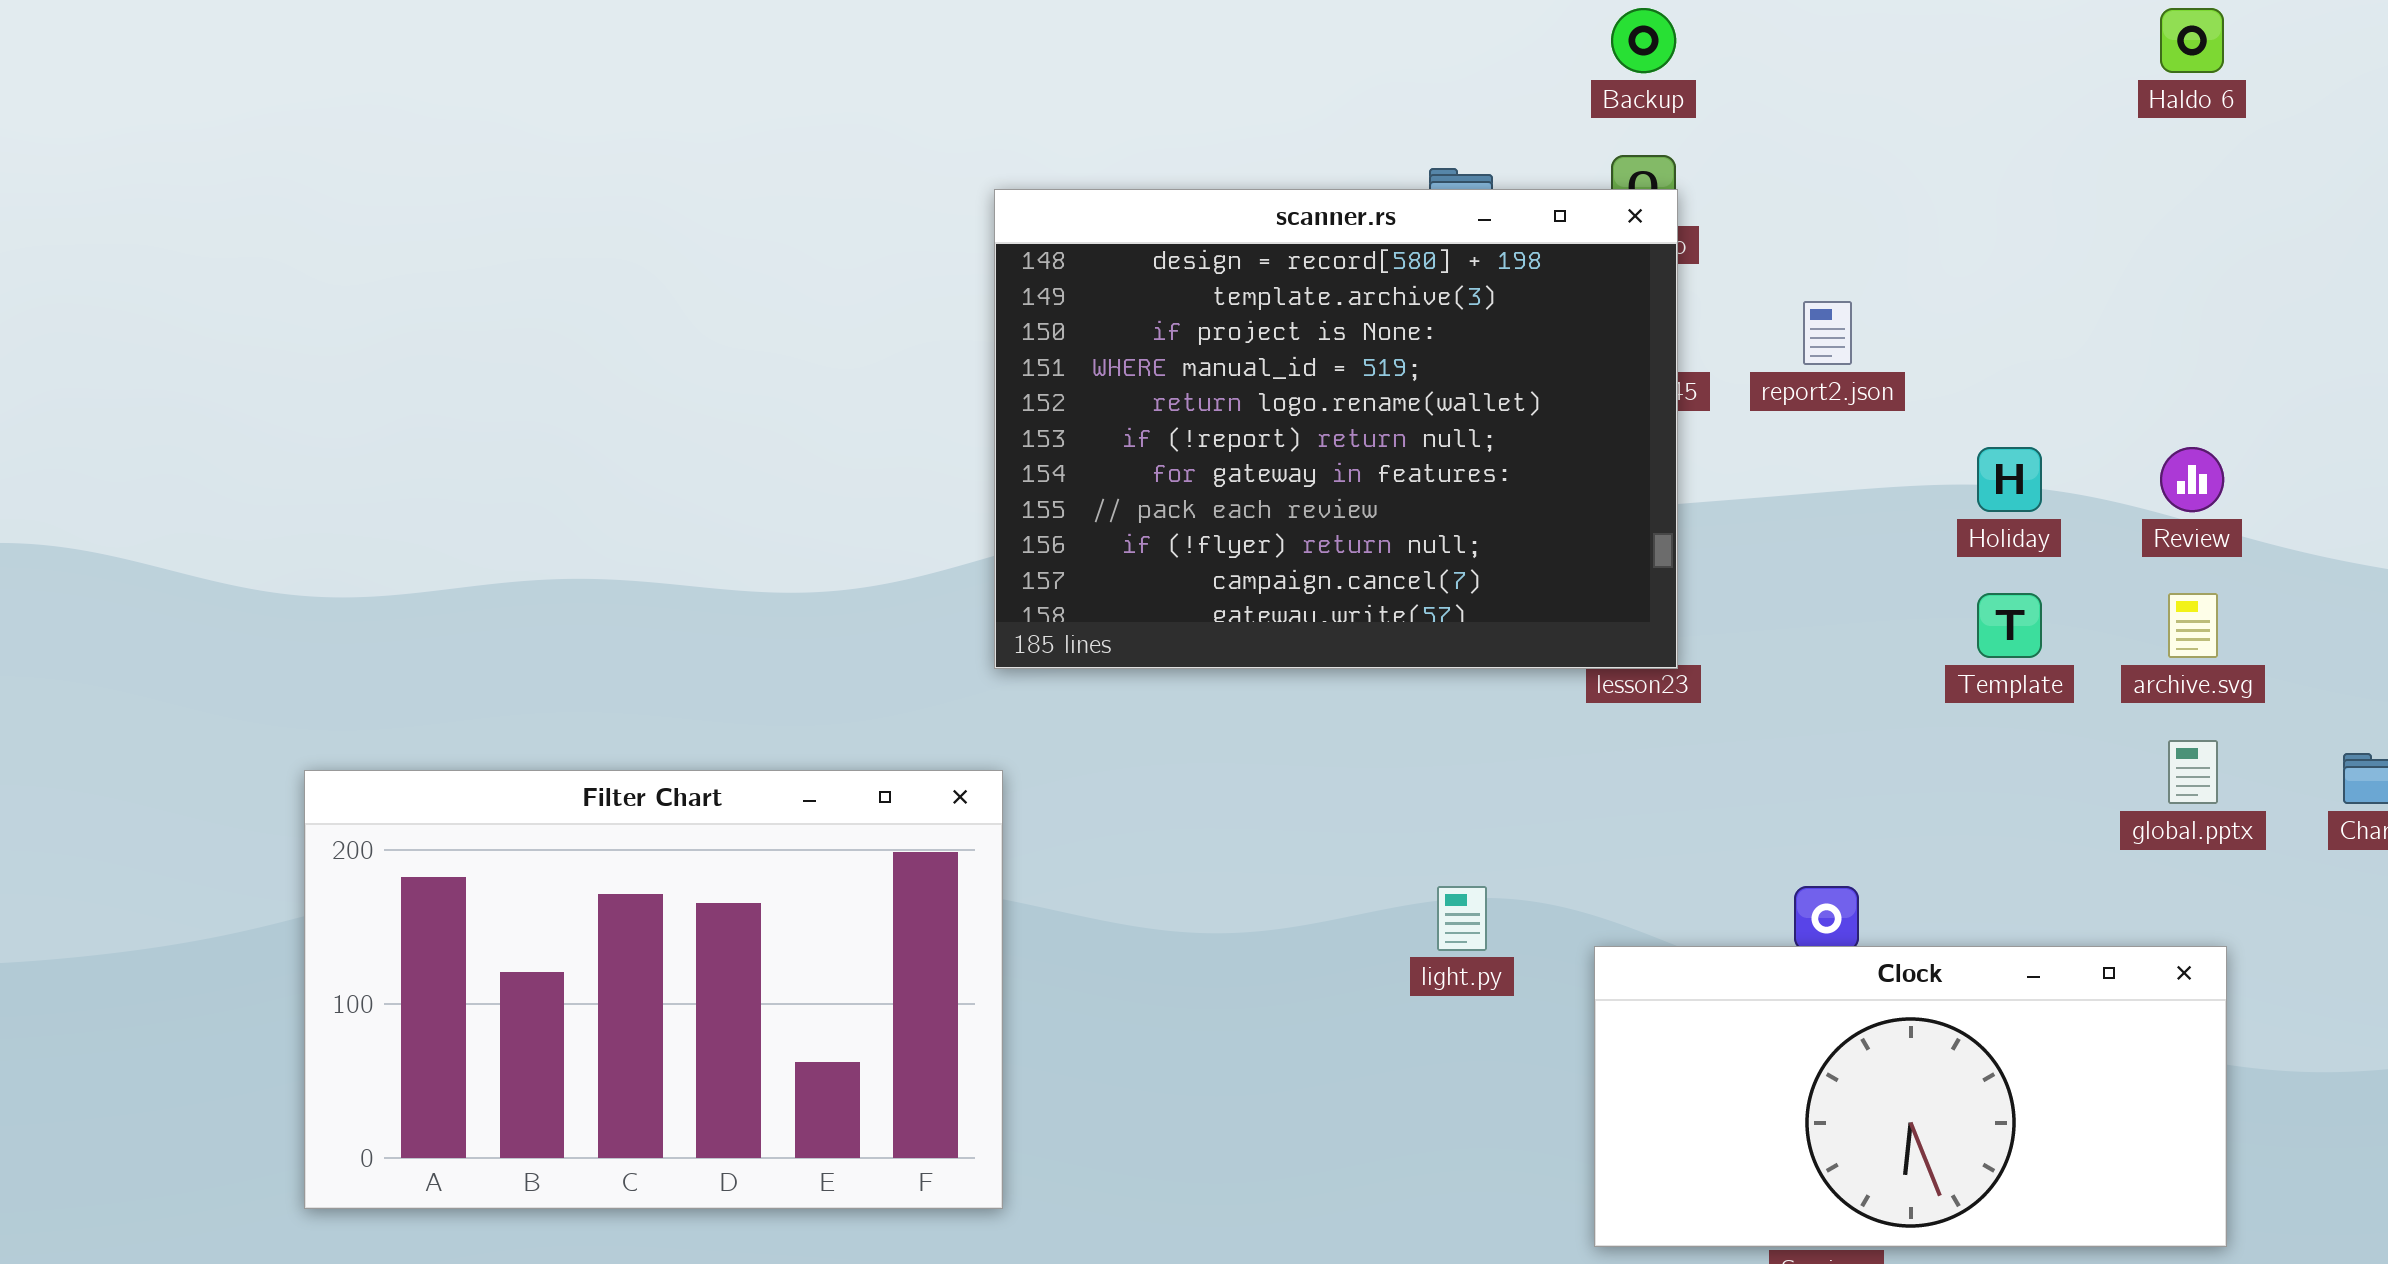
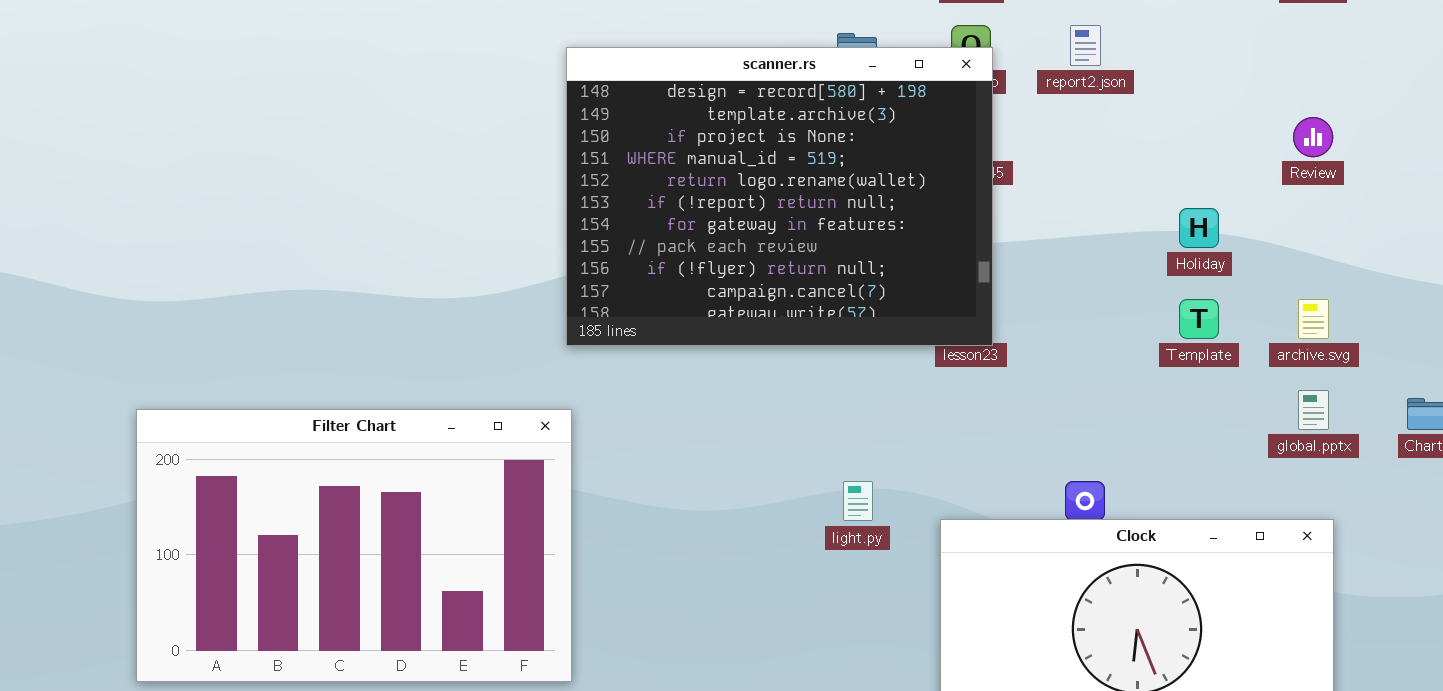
report2.json: [1803,301,1852,365] -> [1070,25,1101,66], moved
Review: [2160,447,2224,512] -> [1293,117,1333,157], moved

